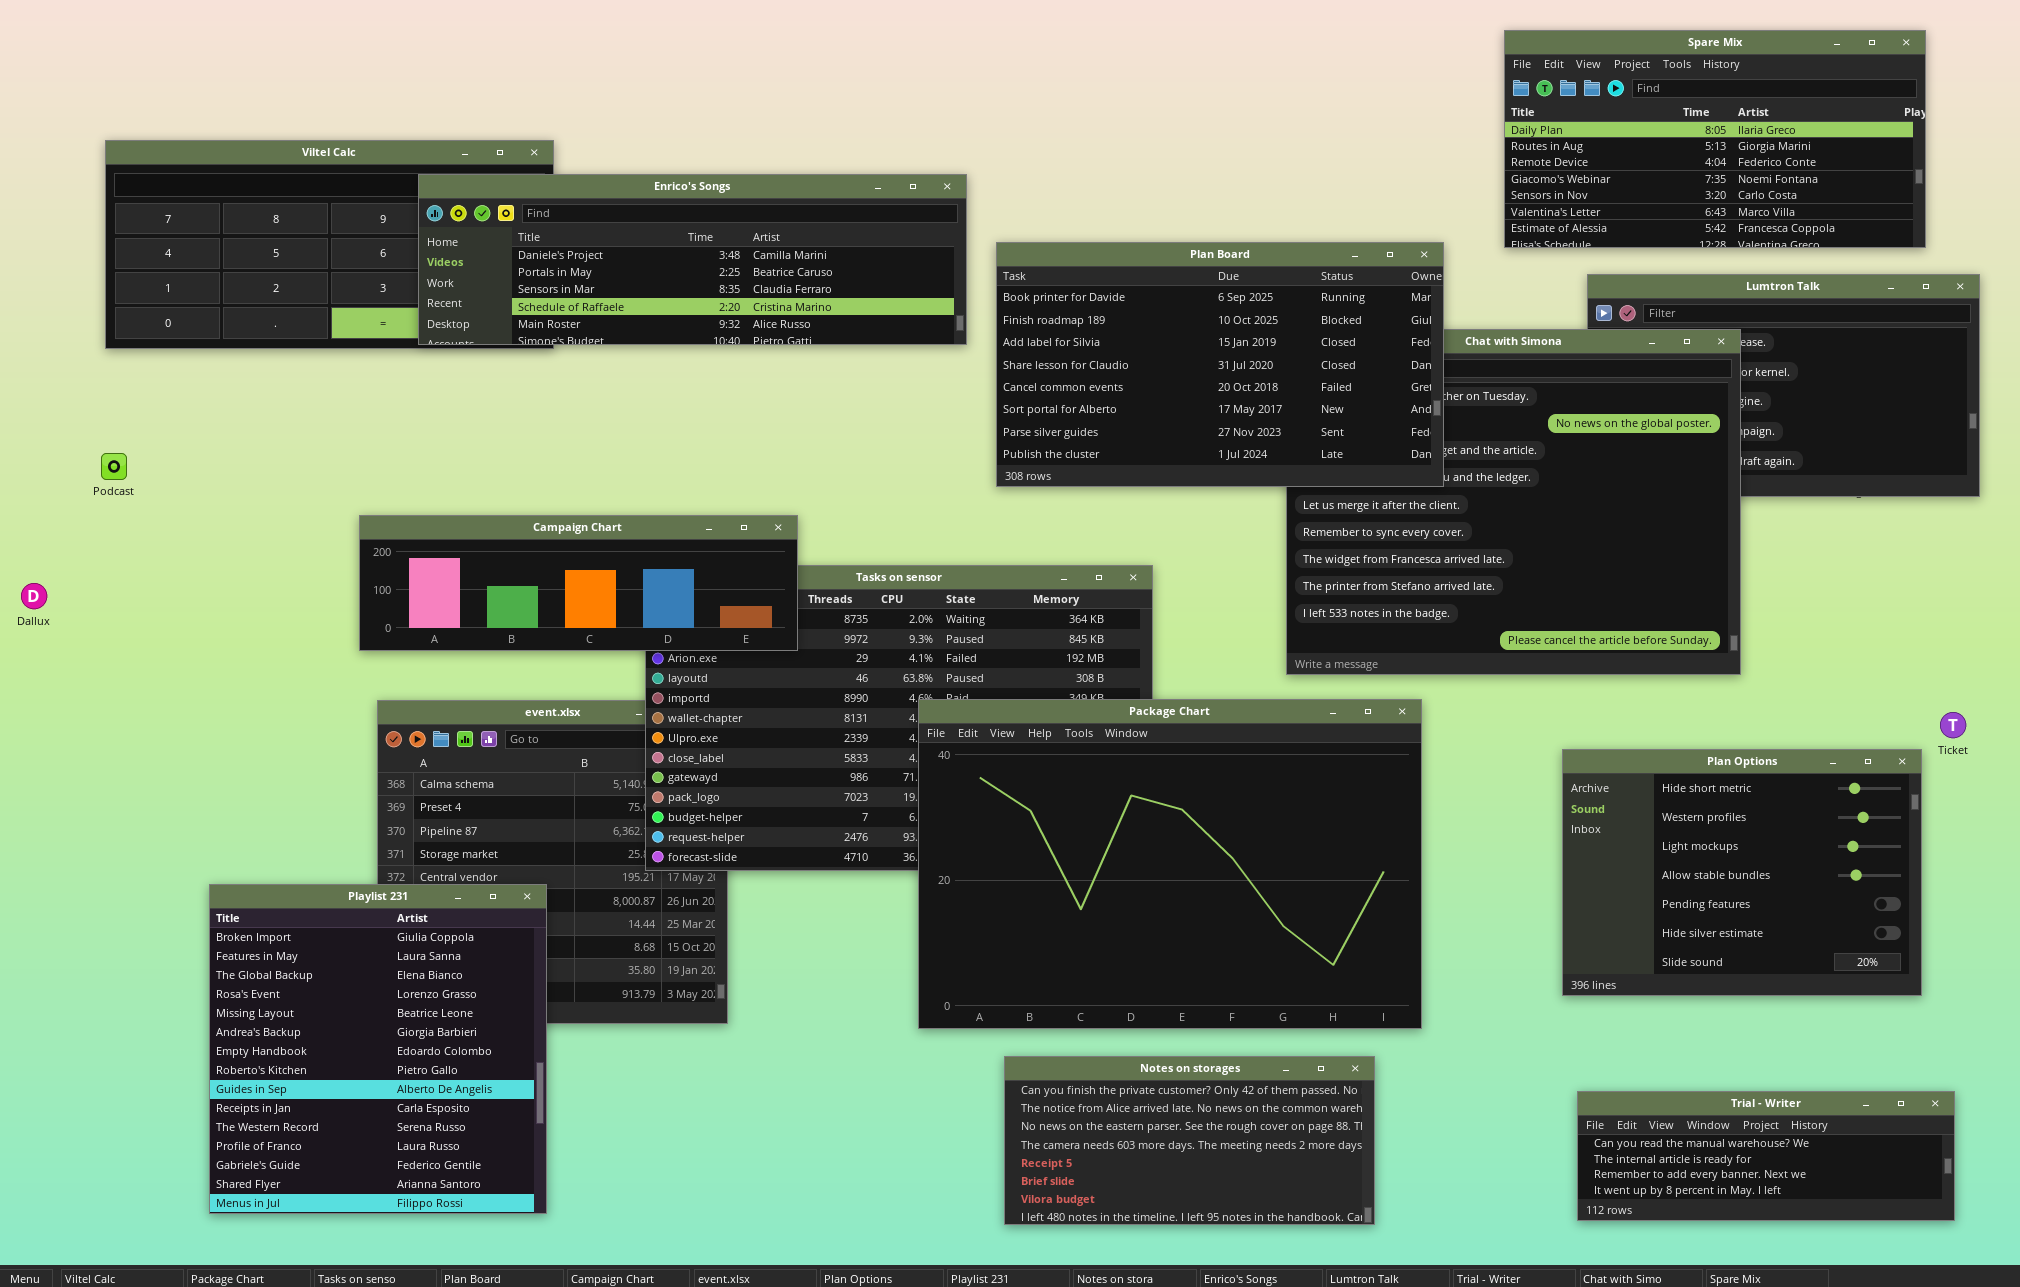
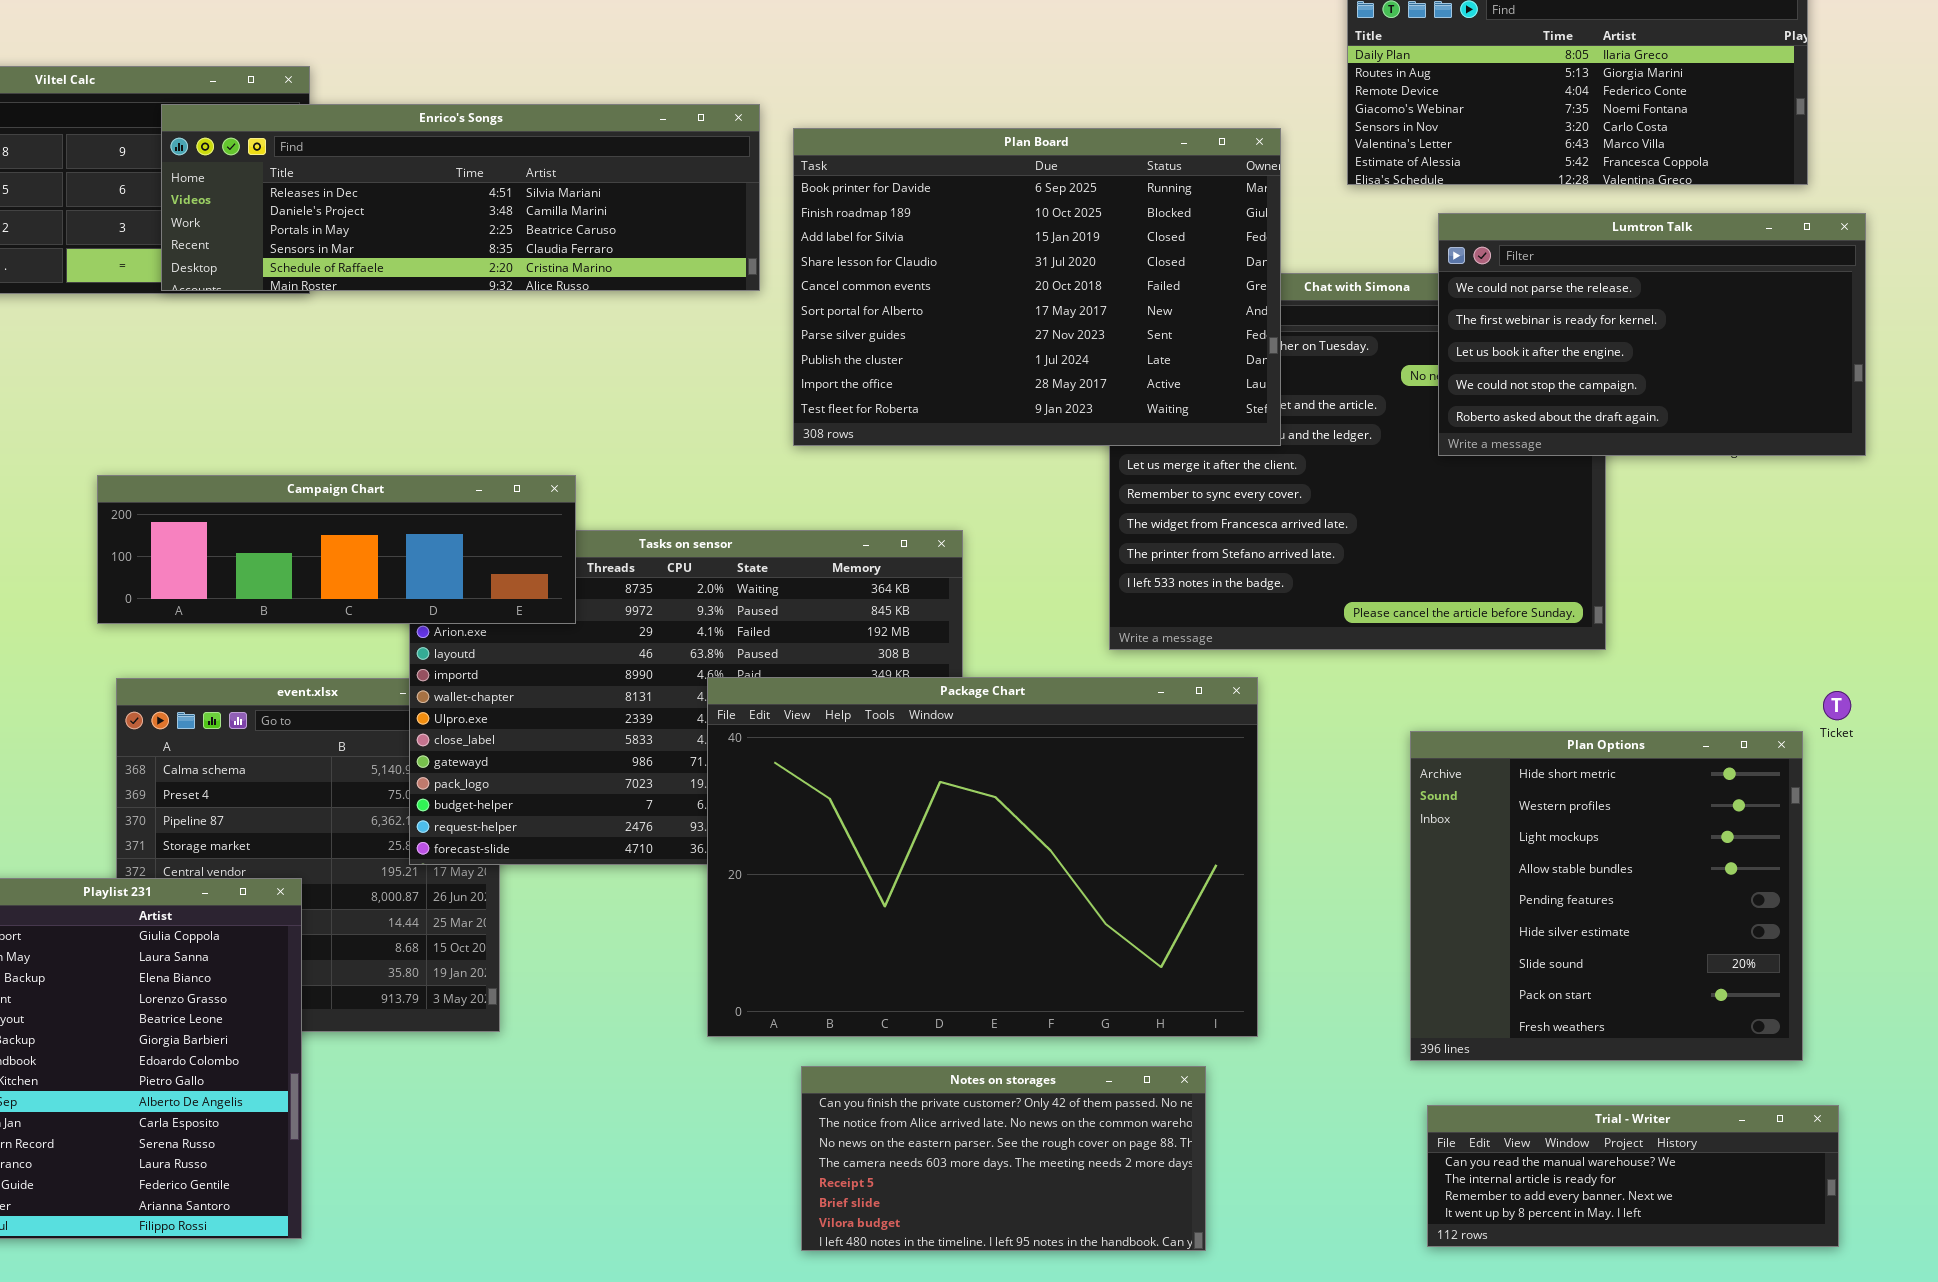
Enrico's Songs: [418,174,967,345] -> [161,104,760,291], scrolled up 1 row
Plan Board: [996,242,1444,487] -> [793,128,1281,446], resized
Lumtron Talk: [1587,274,1980,497] -> [1438,213,1866,456], raised
Plan Options: [1562,749,1922,996] -> [1410,731,1803,1061], resized

